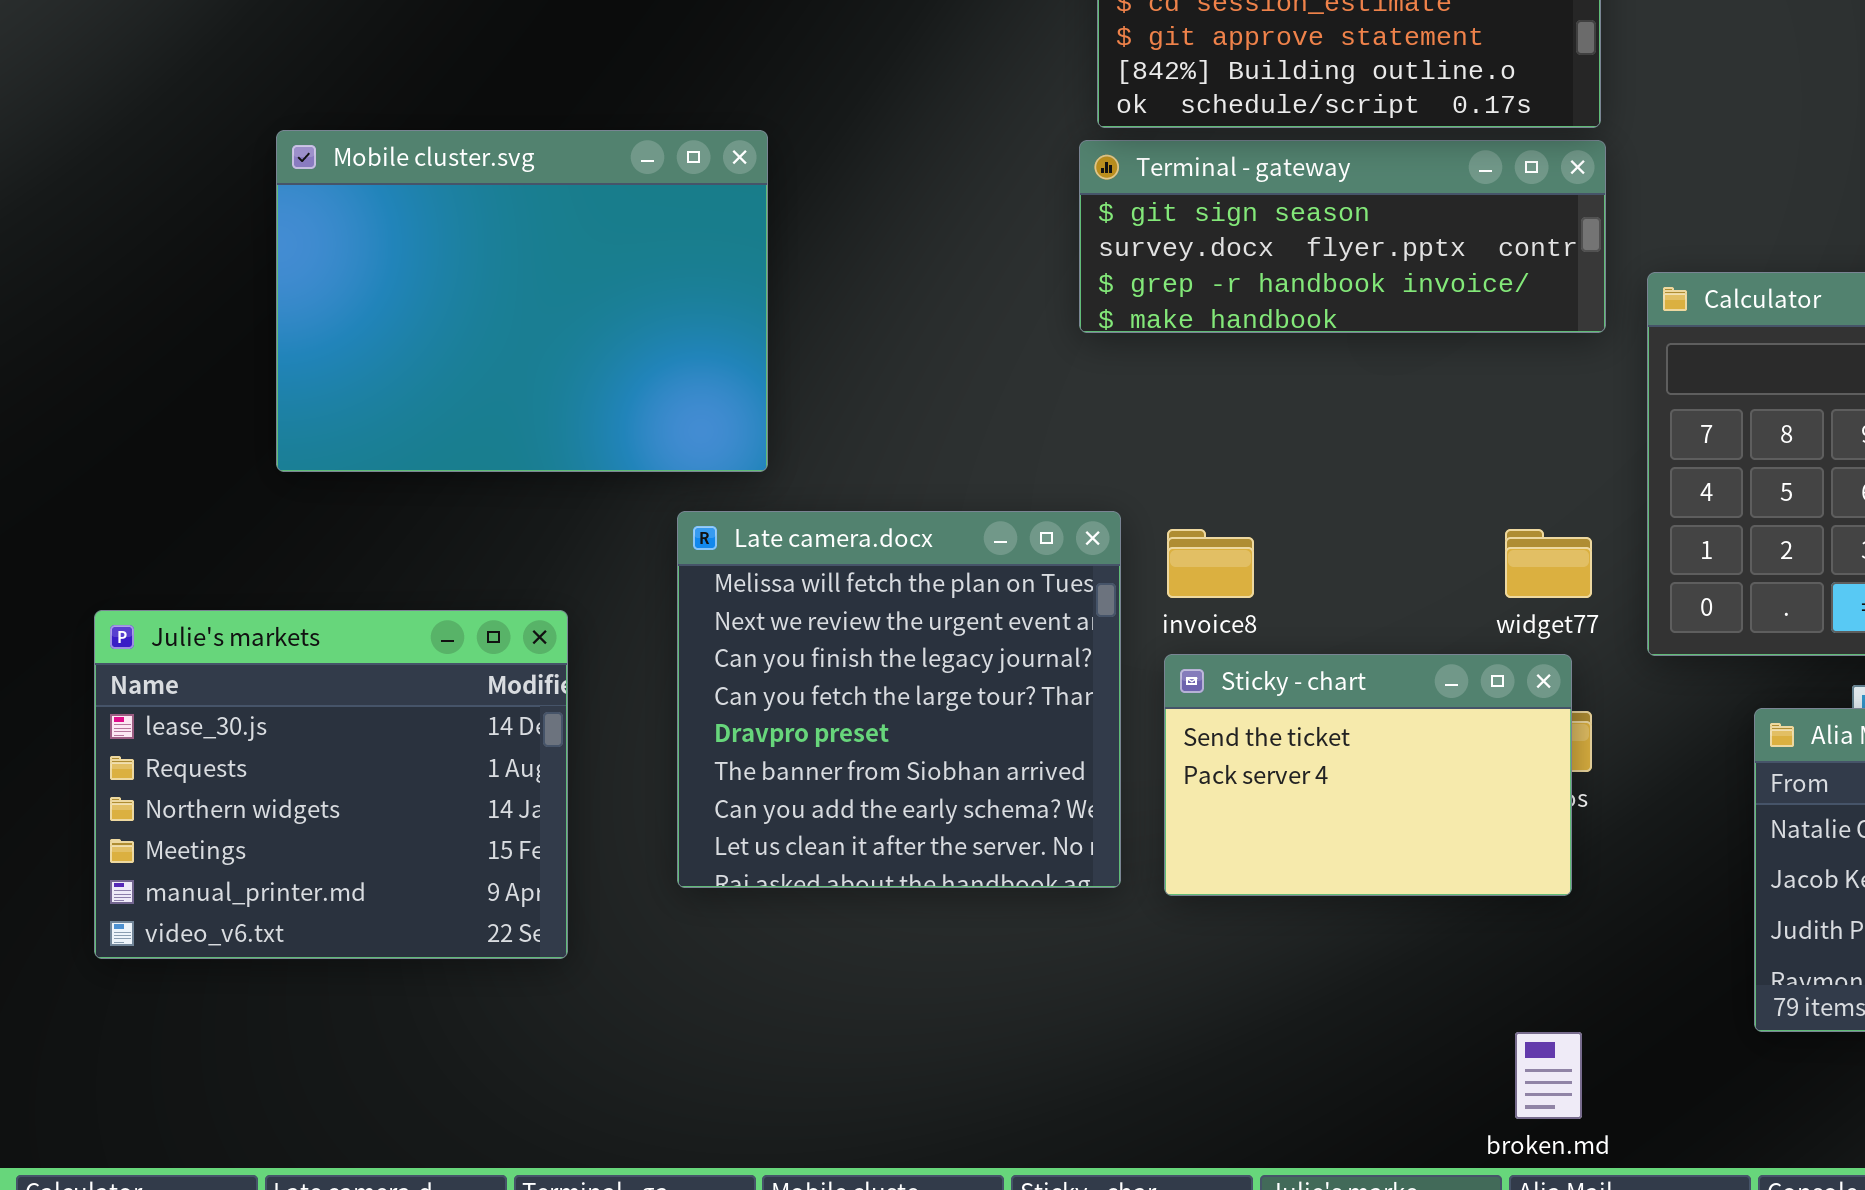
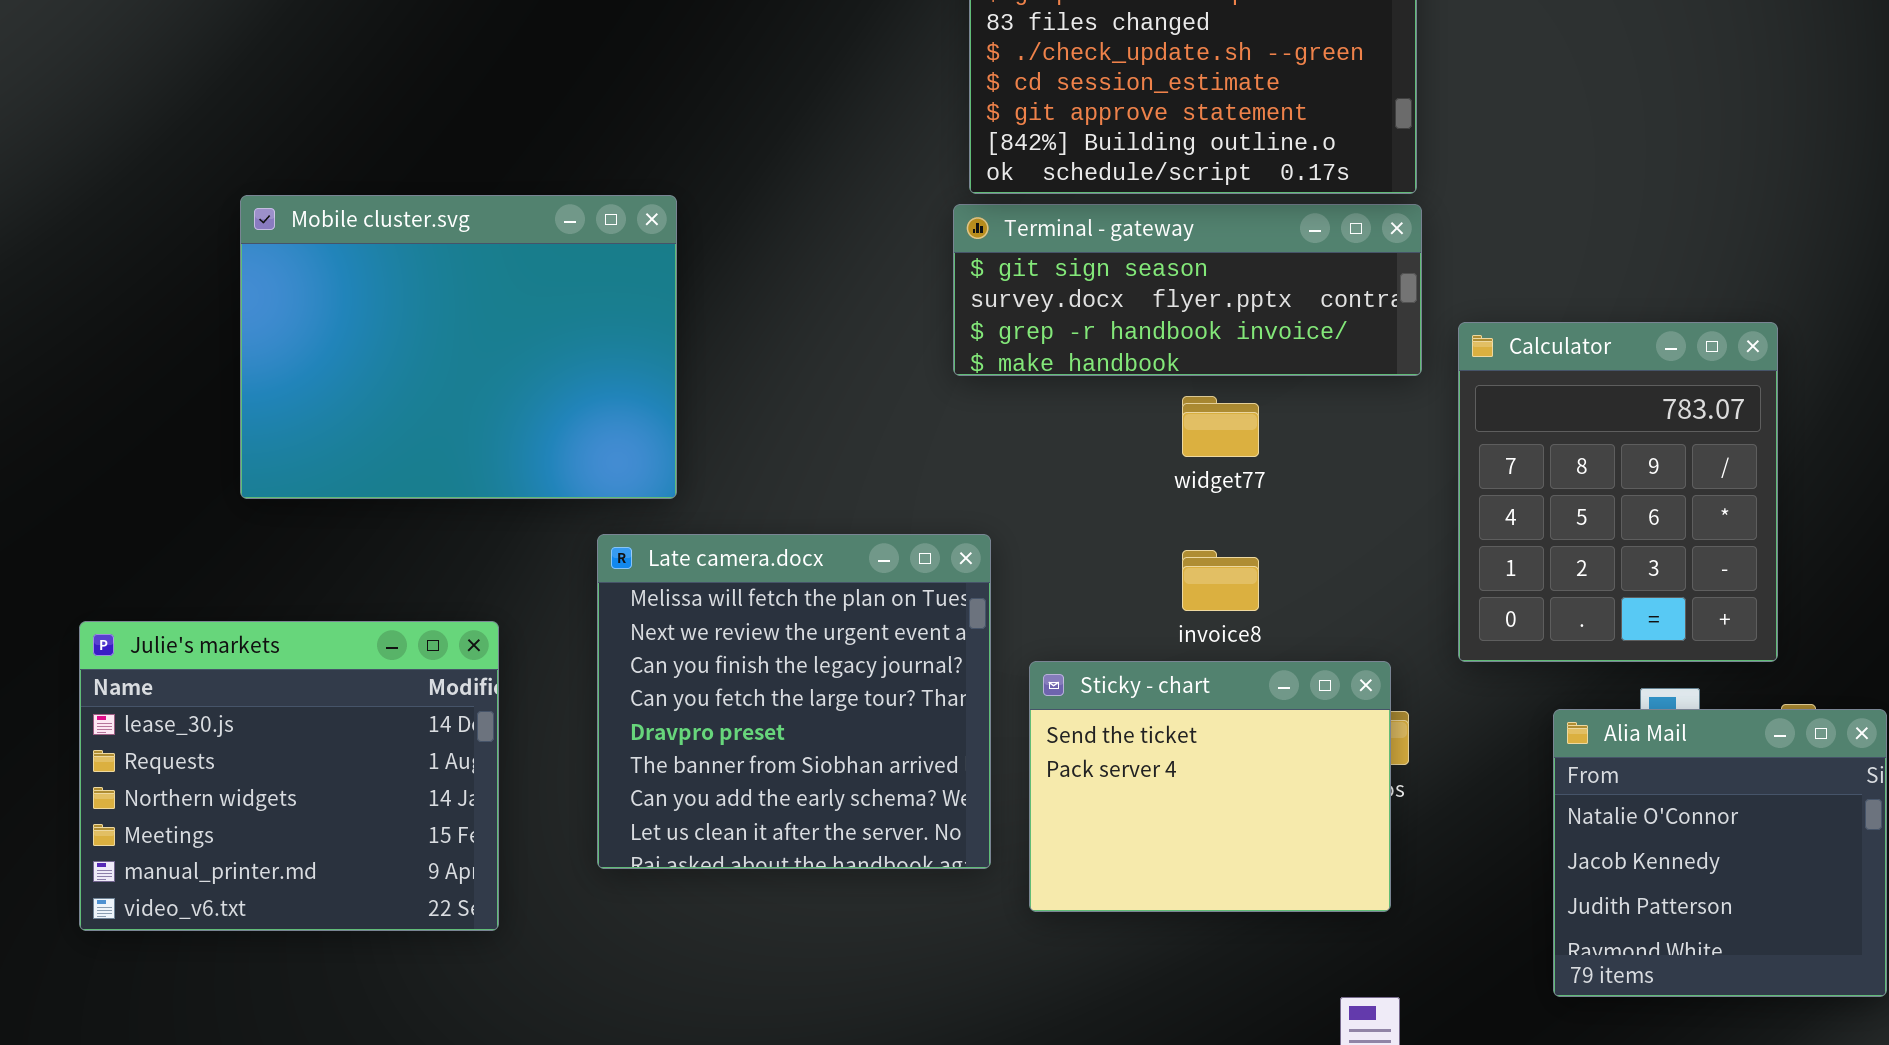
invoice8: [1167,529,1254,598] -> [1182,550,1259,611], moved
widget77: [1505,529,1592,598] -> [1182,396,1259,457], moved
Sticky - chart: [1164,654,1572,896] -> [1029,661,1391,912], resized

